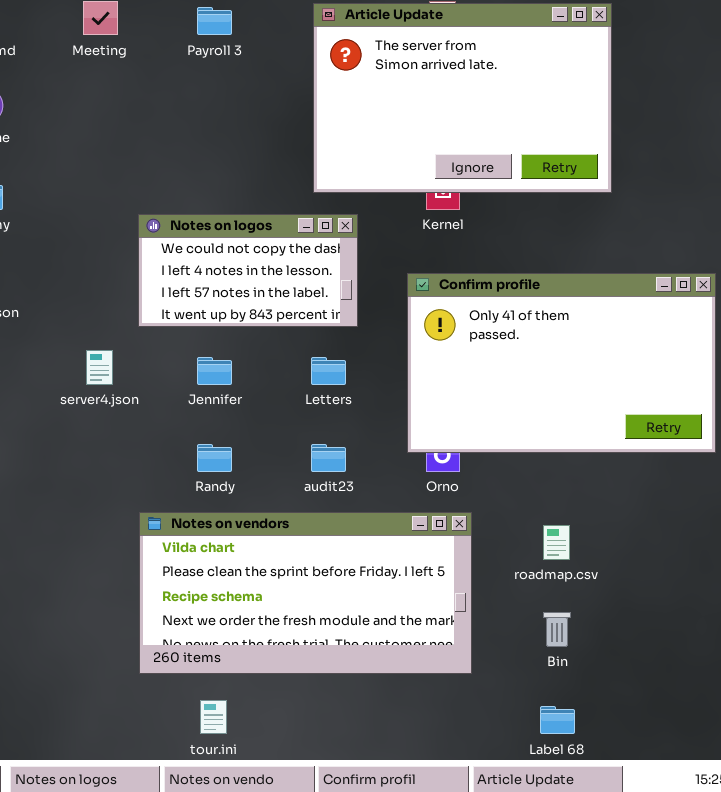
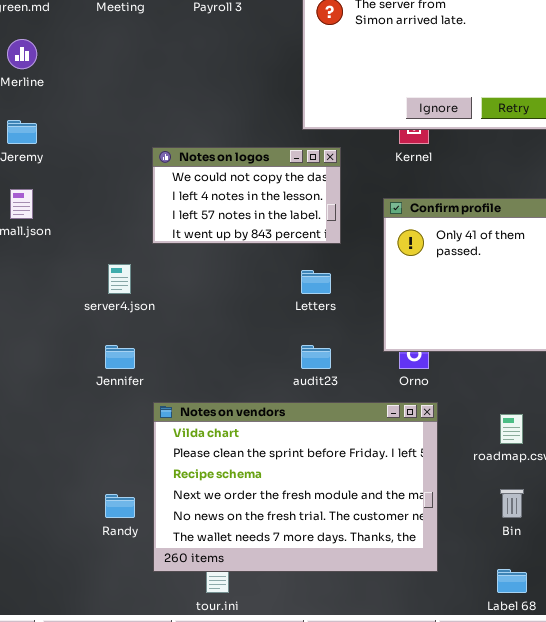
Jennifer: [197,357,232,385] -> [105,345,135,369], moved
Randy: [197,444,232,472] -> [105,494,135,518], moved
Notes on vendors: [139,512,472,674] -> [153,402,438,572], resized

